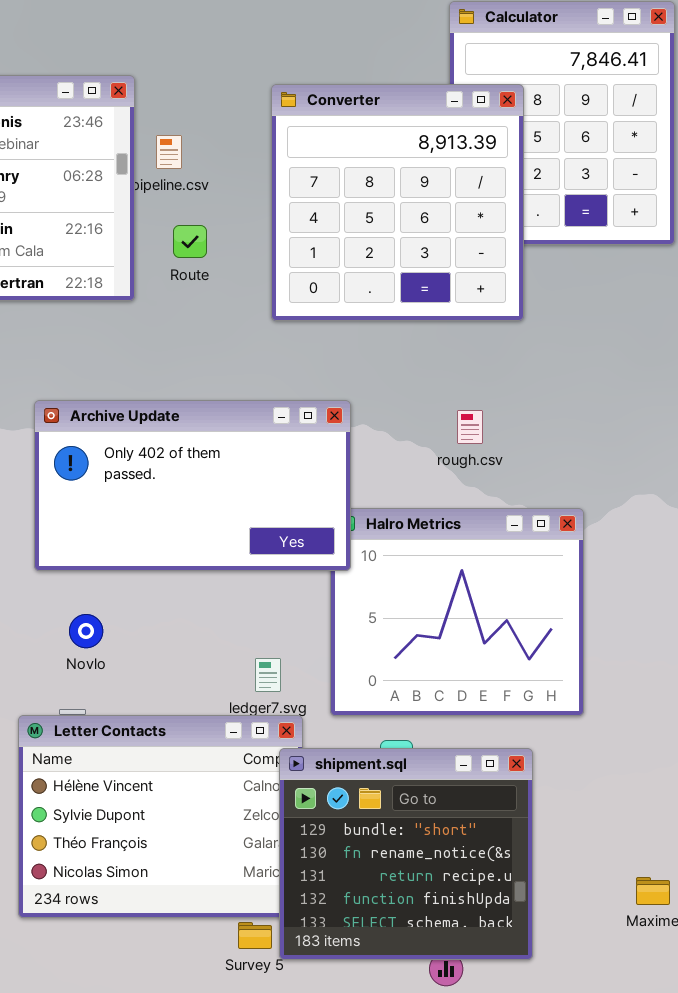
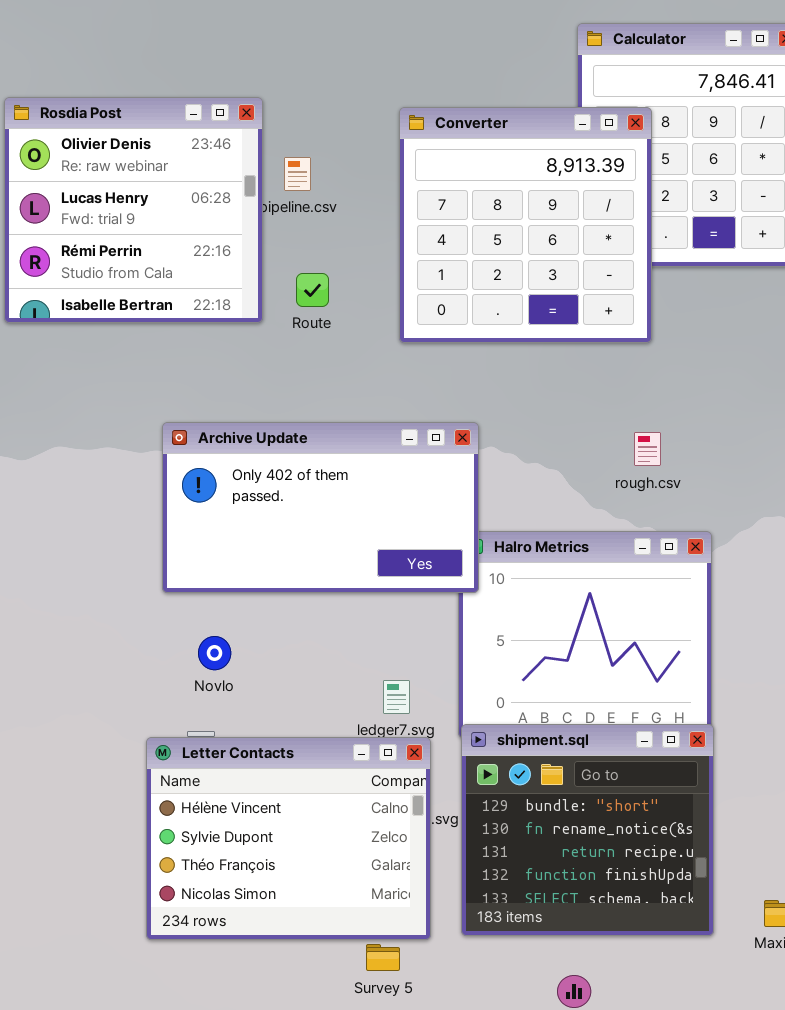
Route: [173,225,207,258] -> [296,273,329,307], moved
rough.csv: [457,410,483,444] -> [634,432,661,466], moved
shipment.sql: [279,748,533,960] -> [461,724,714,936], moved

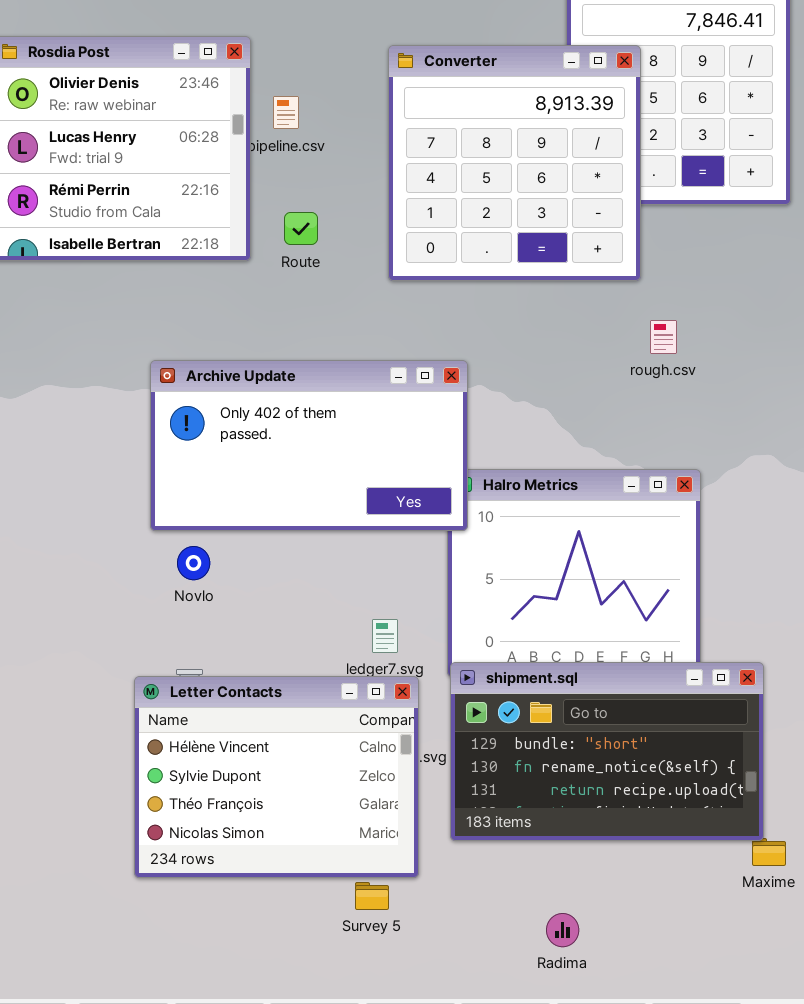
rough.csv: [634,432,661,466] -> [650,320,677,354], moved
Novlo: [198,636,231,670] -> [177,546,210,580], moved
shipment.sql: [461,724,714,936] -> [450,662,764,841], resized

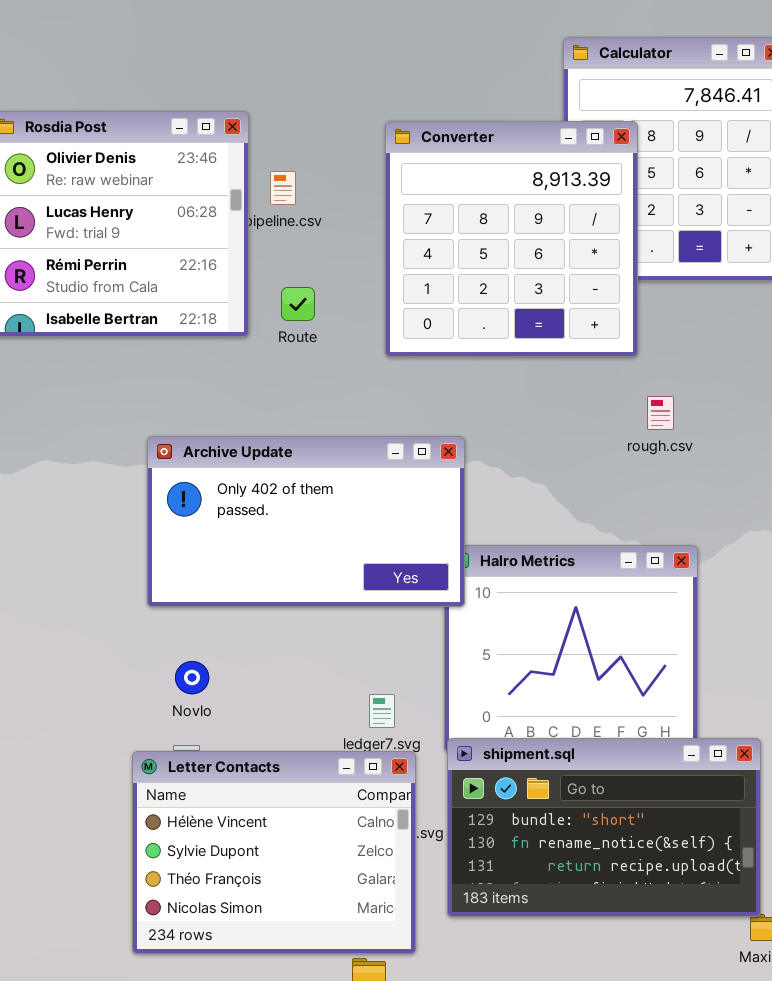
Novlo: [177,546,210,580] -> [175,661,209,694], moved

